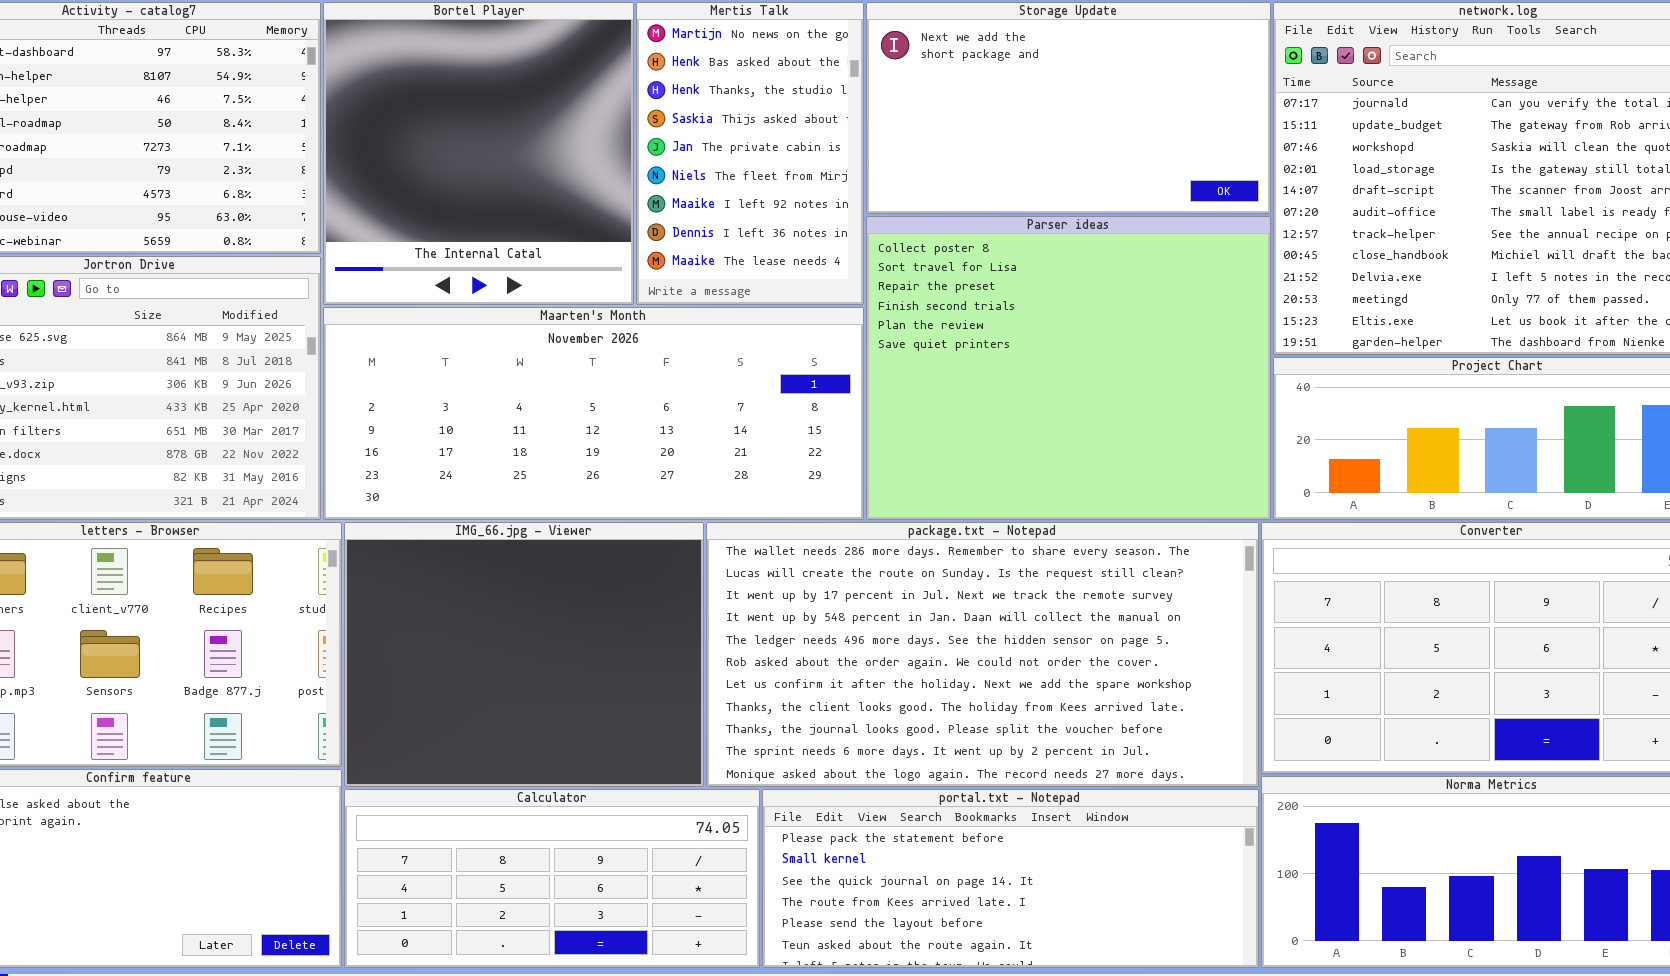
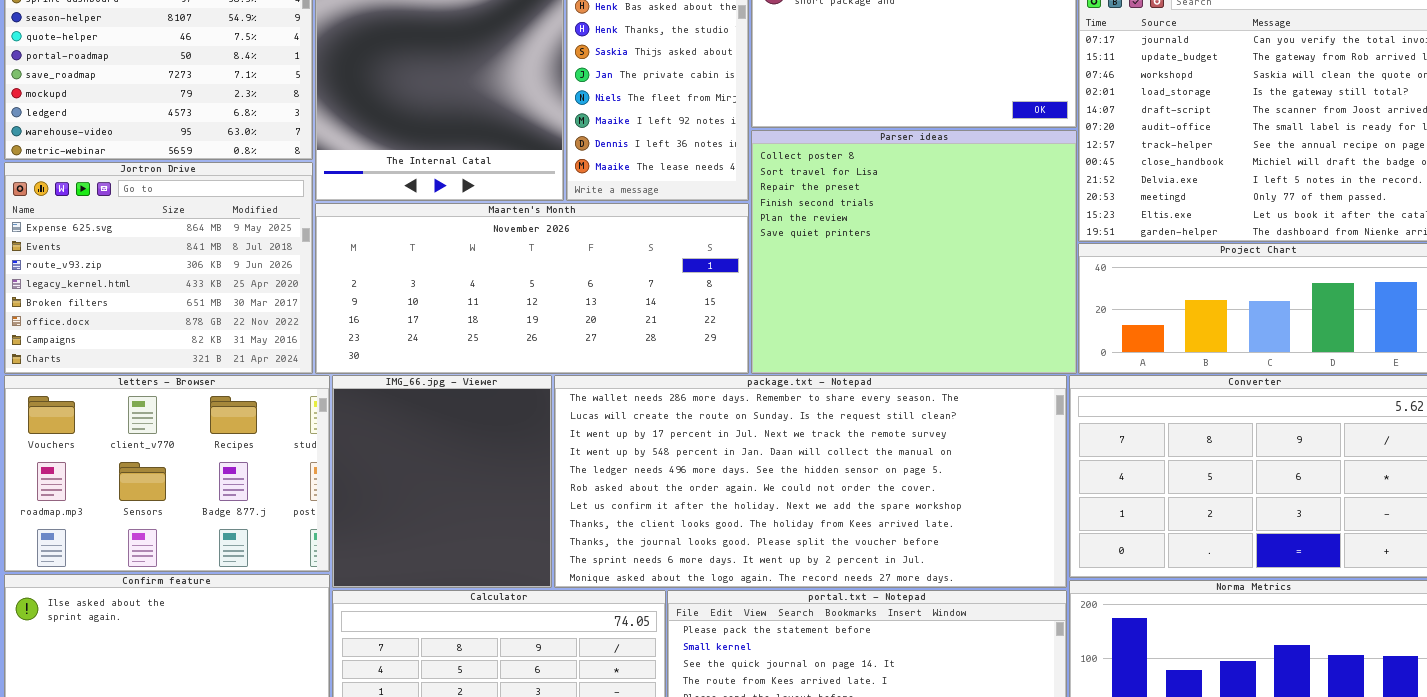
IMG_66.jpg - Viewer: [344,522,704,787] -> [332,375,552,588], resized
package.txt - Notepad: [706,522,1259,787] -> [554,375,1067,588], resized

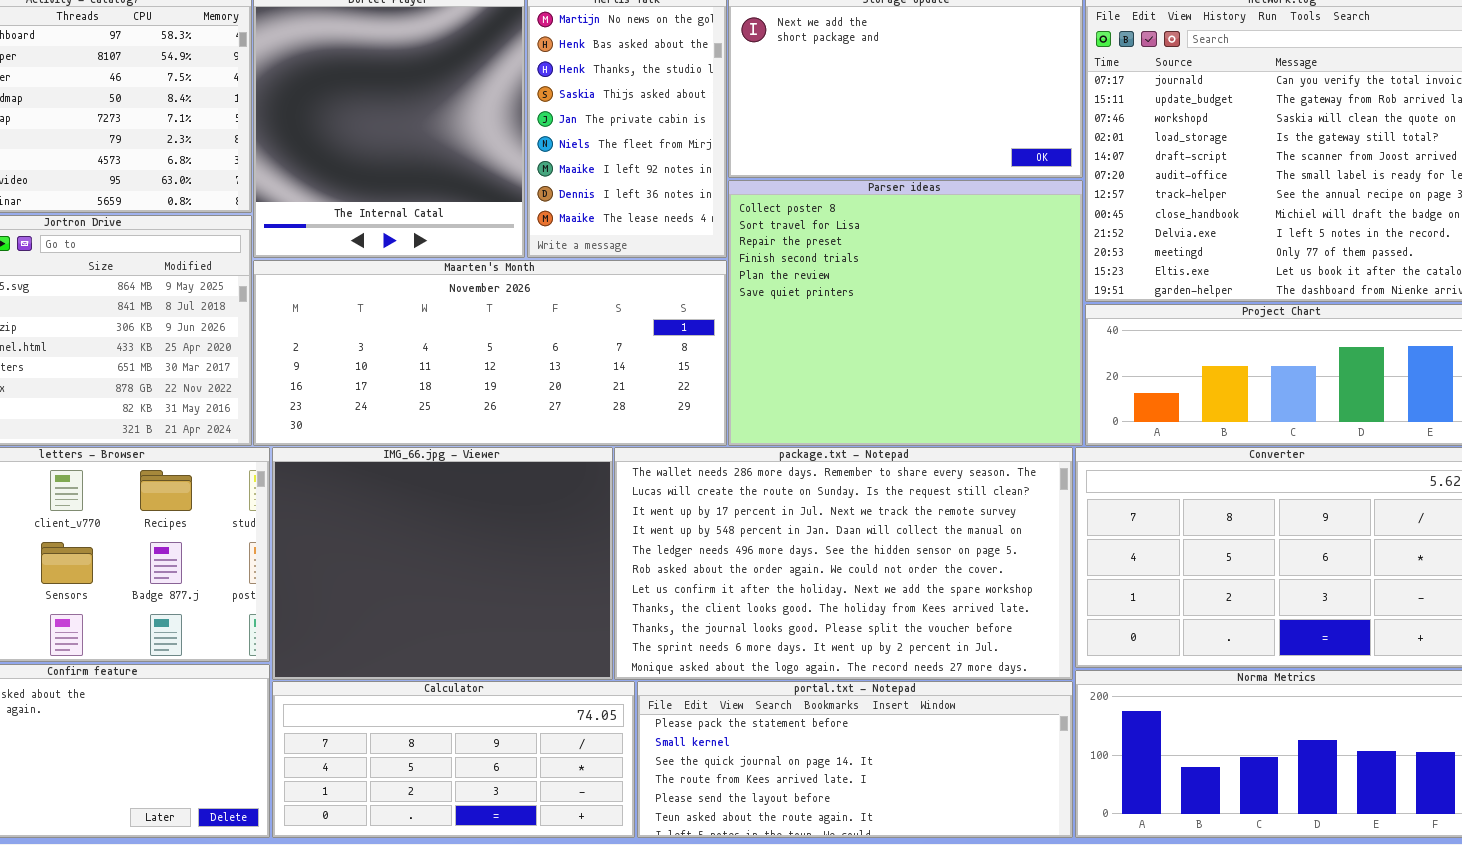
IMG_66.jpg - Viewer: [332,375,552,588] -> [272,447,613,680], resized
package.txt - Notepad: [554,375,1067,588] -> [614,447,1073,680], resized

